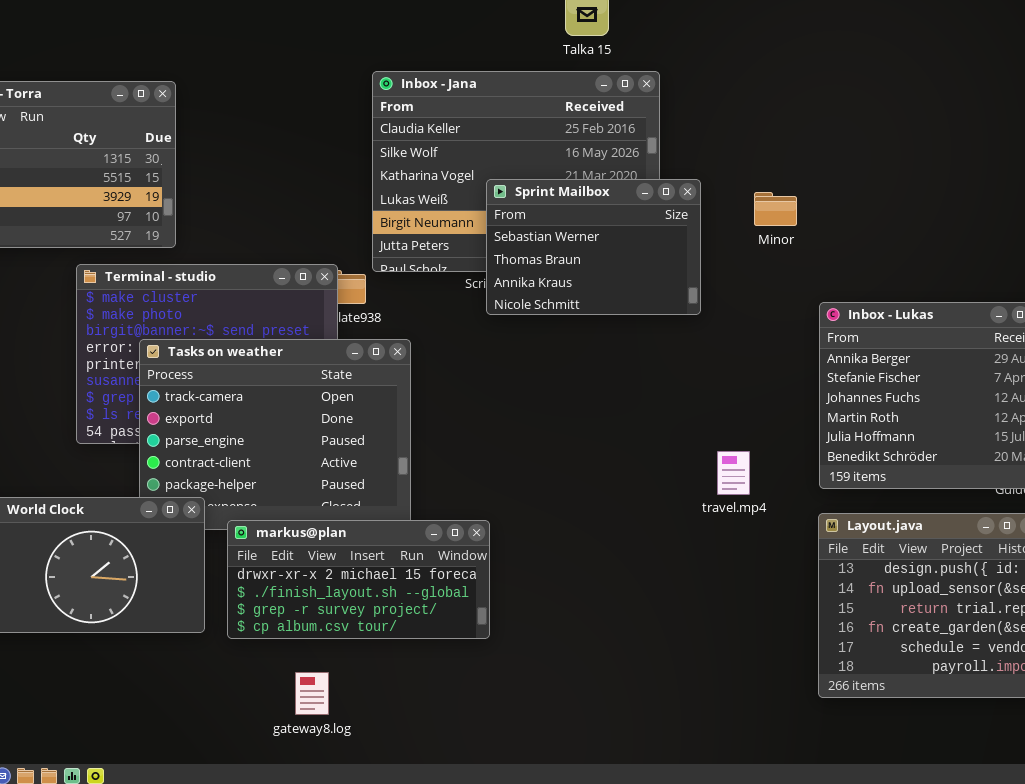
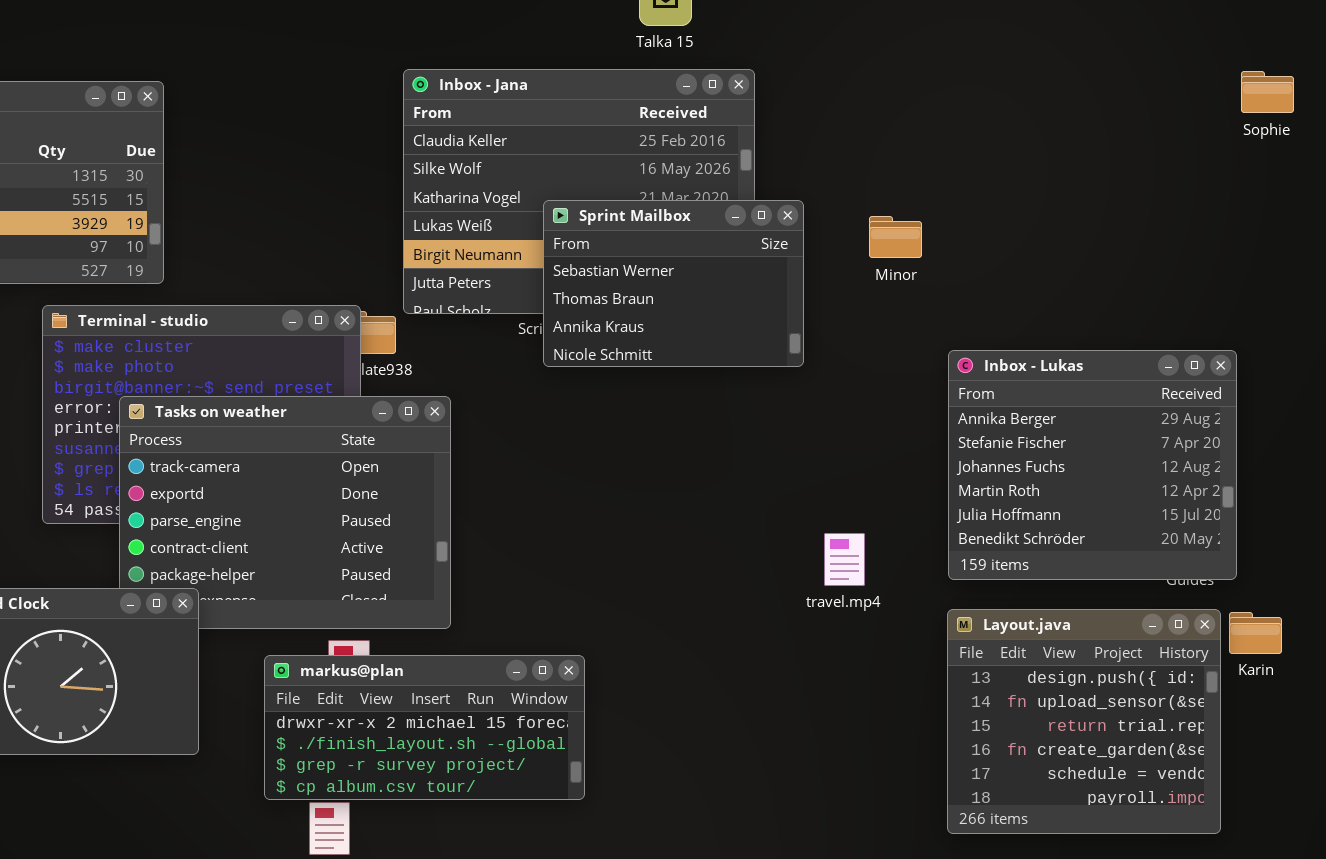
markus@plan: [227,520,490,639] -> [264,655,585,800], moved

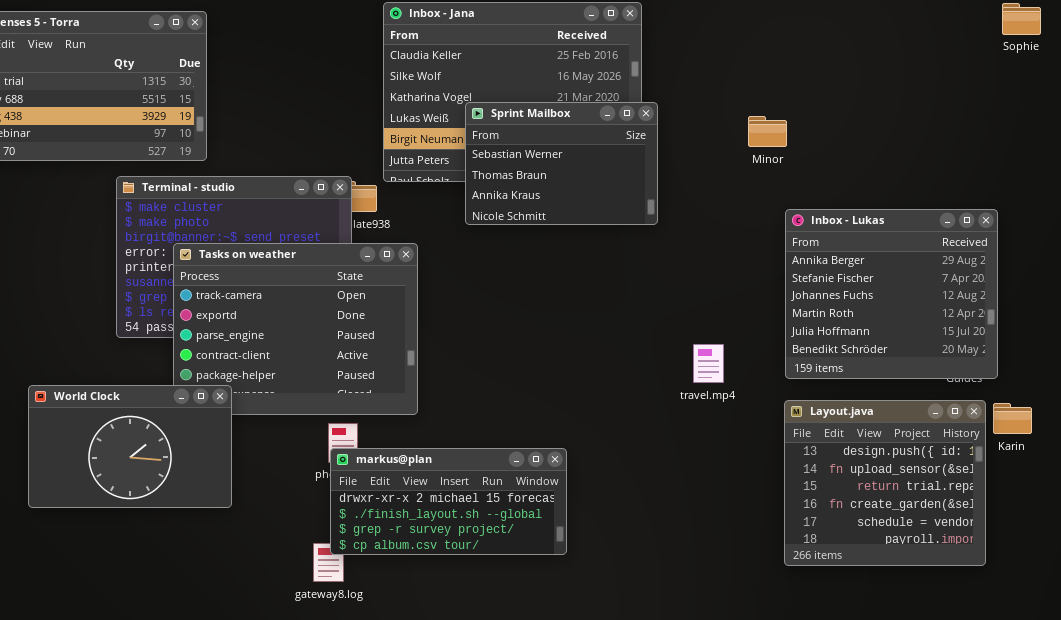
Sprint Mailbox: [543,200,804,367] -> [465,102,658,225], moved
Minor: [869,216,922,258] -> [748,116,787,147], moved
markus@plan: [264,655,585,800] -> [330,448,567,555], moved

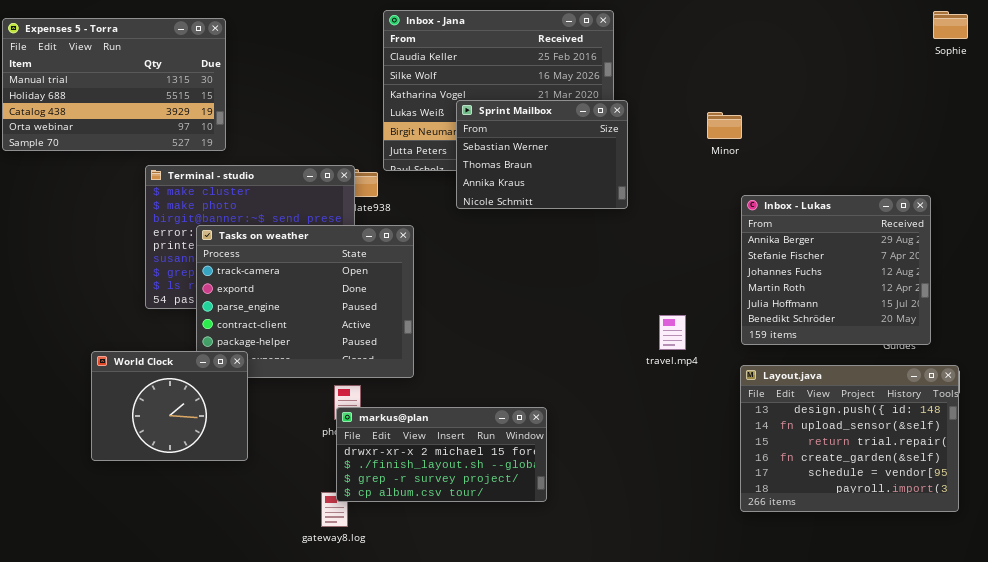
World Clock: [28,385,232,508] -> [91,351,248,461], resized
Layout.java: [784,400,986,566] -> [740,365,959,512], resized

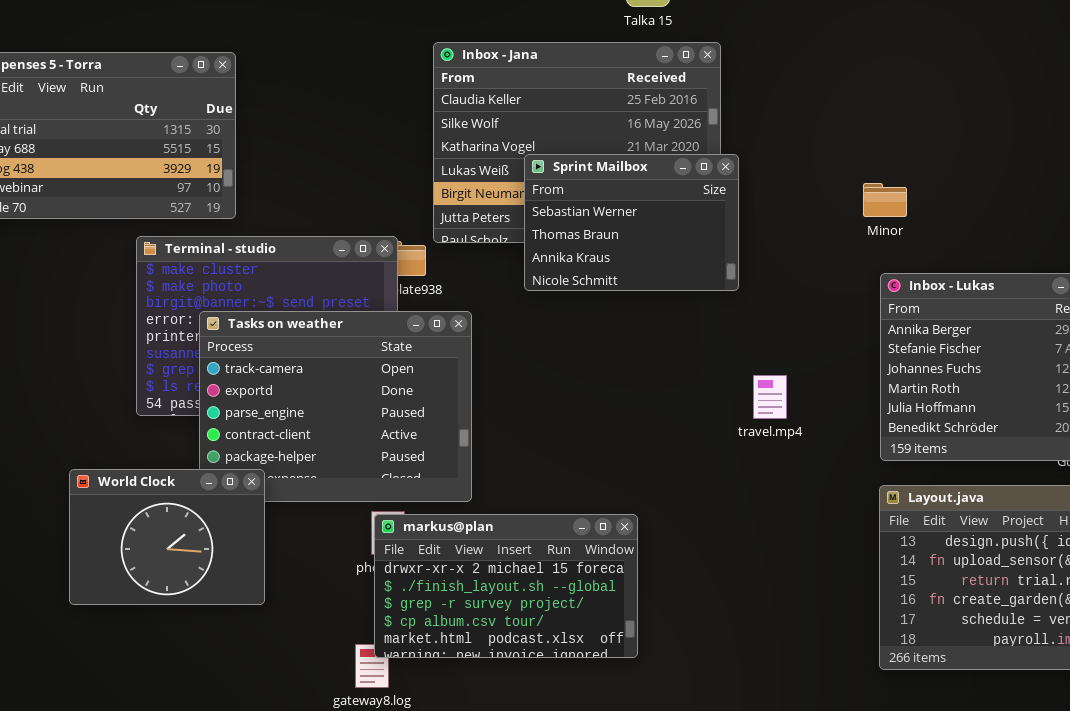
Minor: [707,112,742,139] -> [863,183,907,217], moved
travel.mp4: [659,315,686,350] -> [753,375,787,419], moved
markus@plan: [336,407,547,502] -> [374,514,638,658], resized

